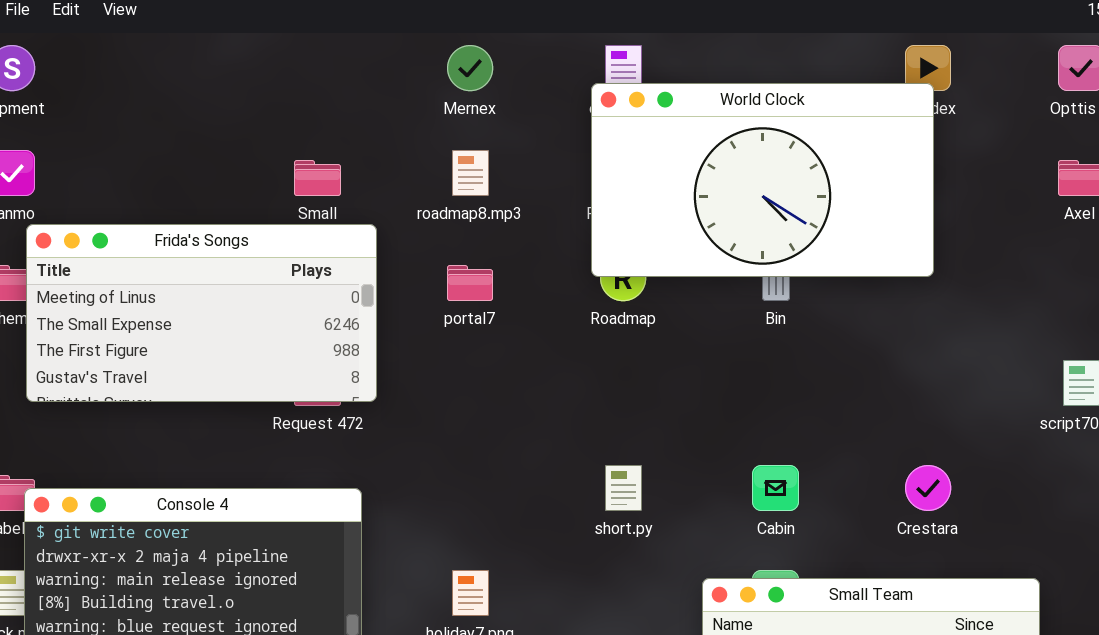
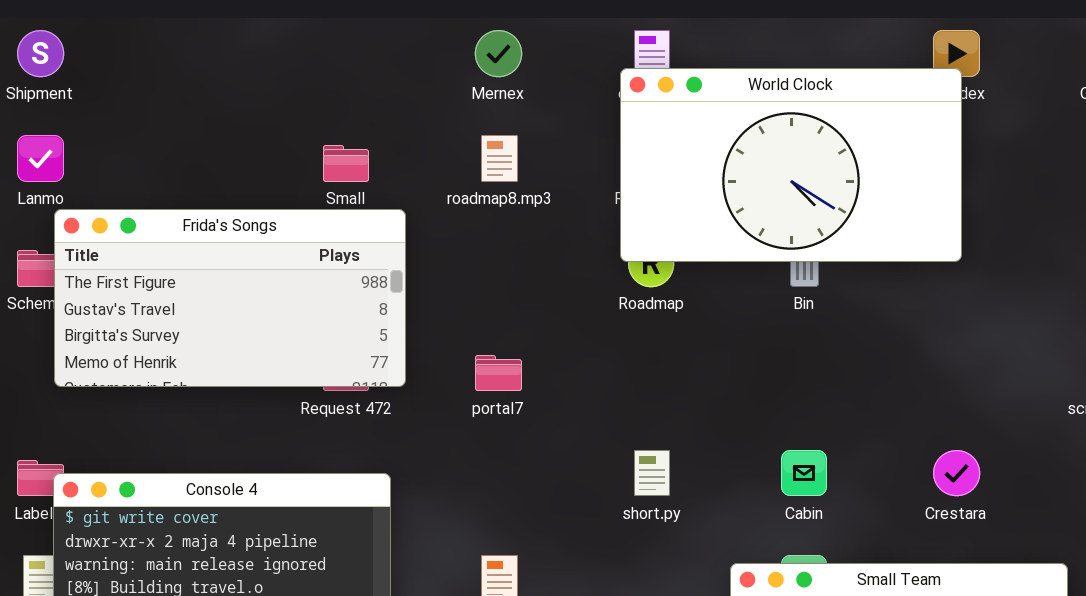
Frida's Songs: [26,224,377,402] -> [54,209,406,387], scrolled down 2 rows
portal7: [447,265,493,301] -> [475,355,522,391], moved

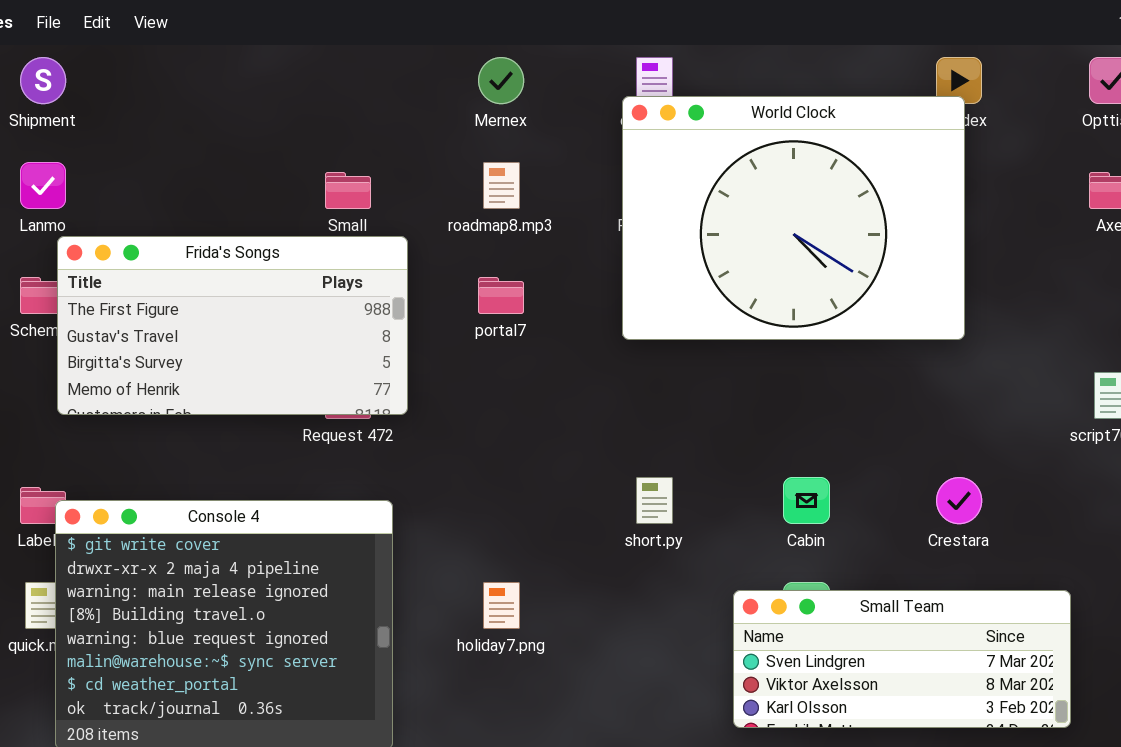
World Clock: [620,68,962,262] -> [622,96,965,340], resized
portal7: [475,355,522,391] -> [478,277,524,314], moved

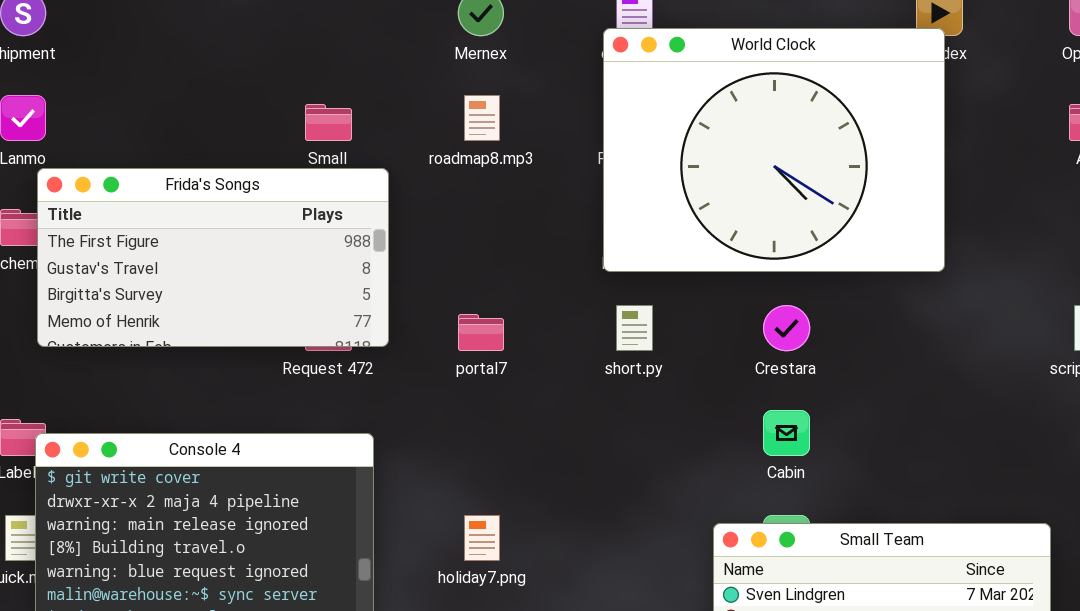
portal7: [478,277,524,314] -> [458,314,504,351], moved
short.py: [636,477,673,524] -> [616,305,653,351], moved
Crestara: [936,477,982,524] -> [763,305,810,351], moved

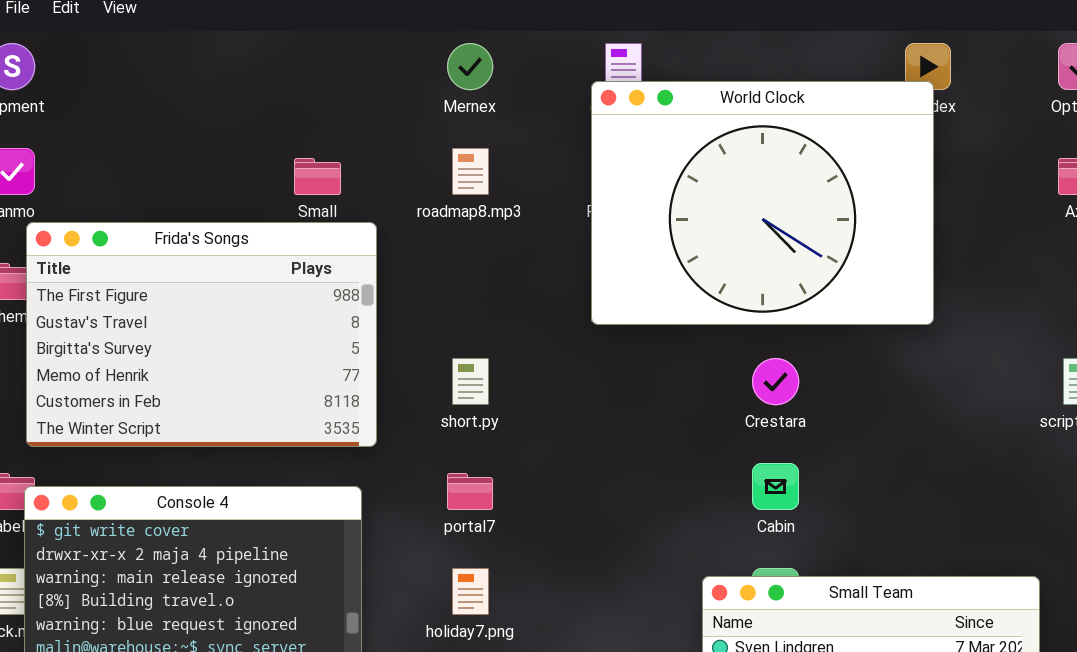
Frida's Songs: [37,168,389,347] -> [26,222,377,447], resized
short.py: [616,305,653,351] -> [452,358,489,405], moved
portal7: [458,314,504,351] -> [447,473,493,510], moved

